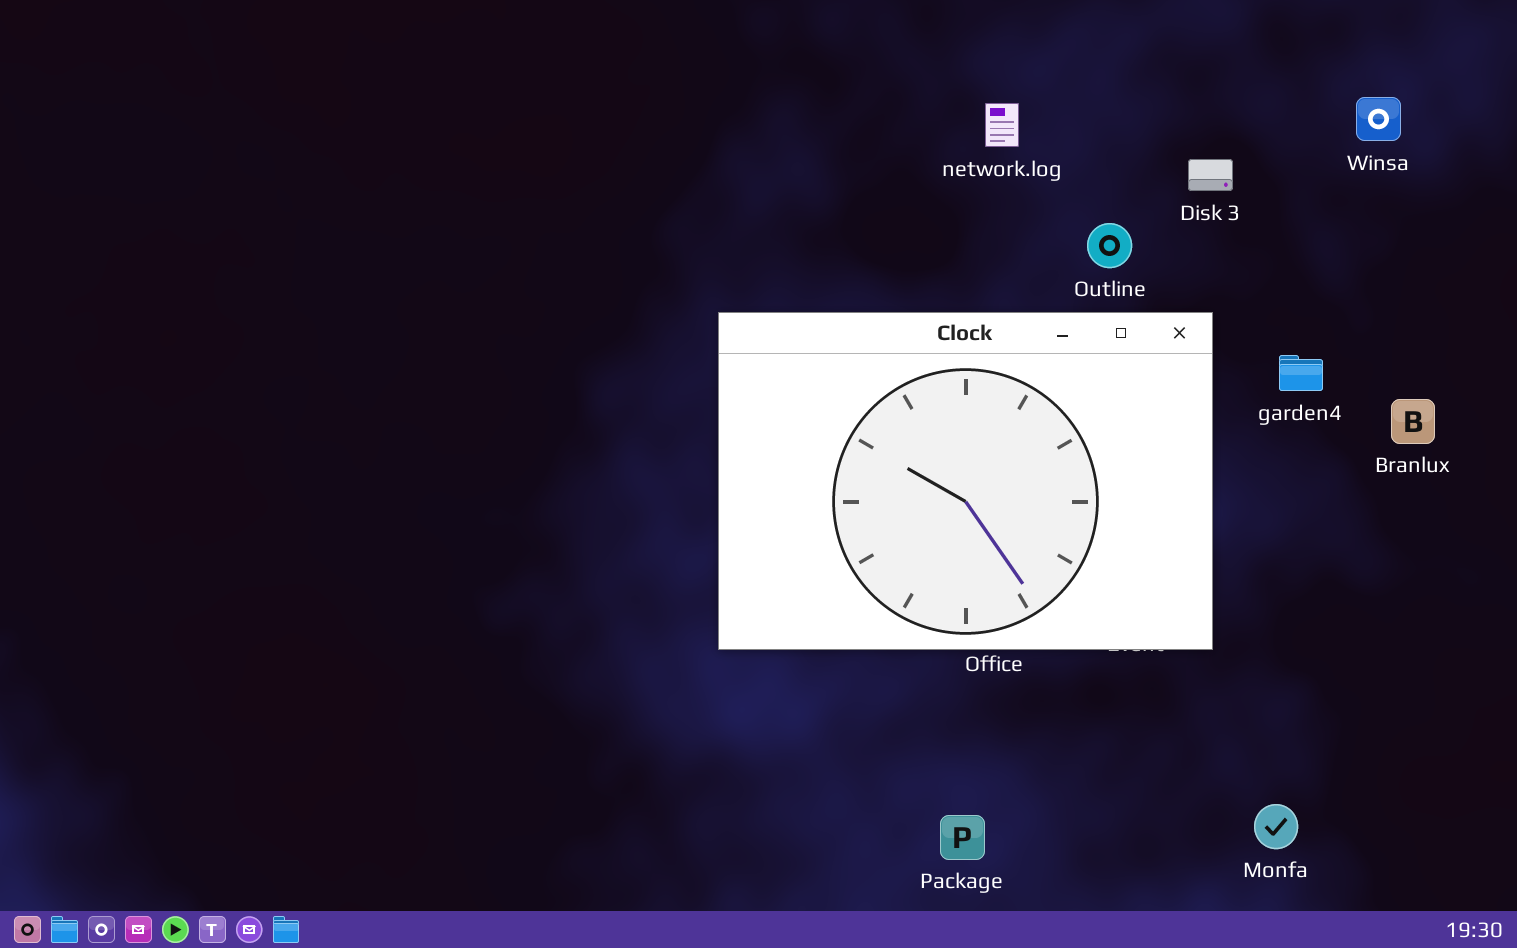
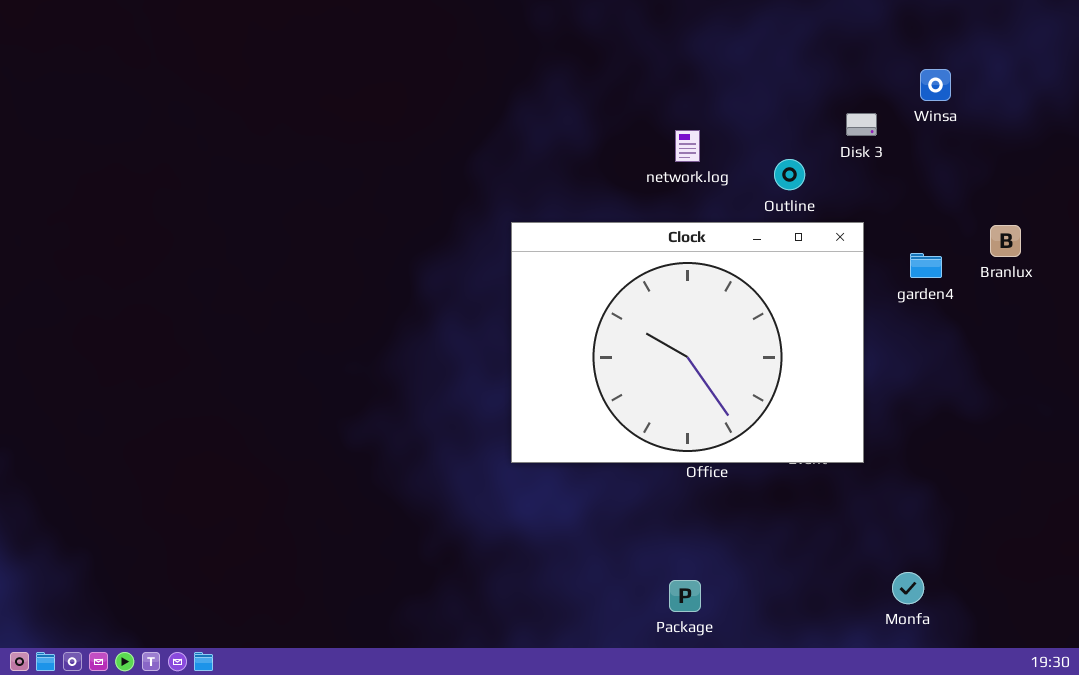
Winsa: [1356,97,1401,141] -> [920,69,951,101], moved
network.log: [985,103,1019,147] -> [675,130,700,162], moved
Branlux: [1391,399,1435,444] -> [990,225,1021,257], moved

